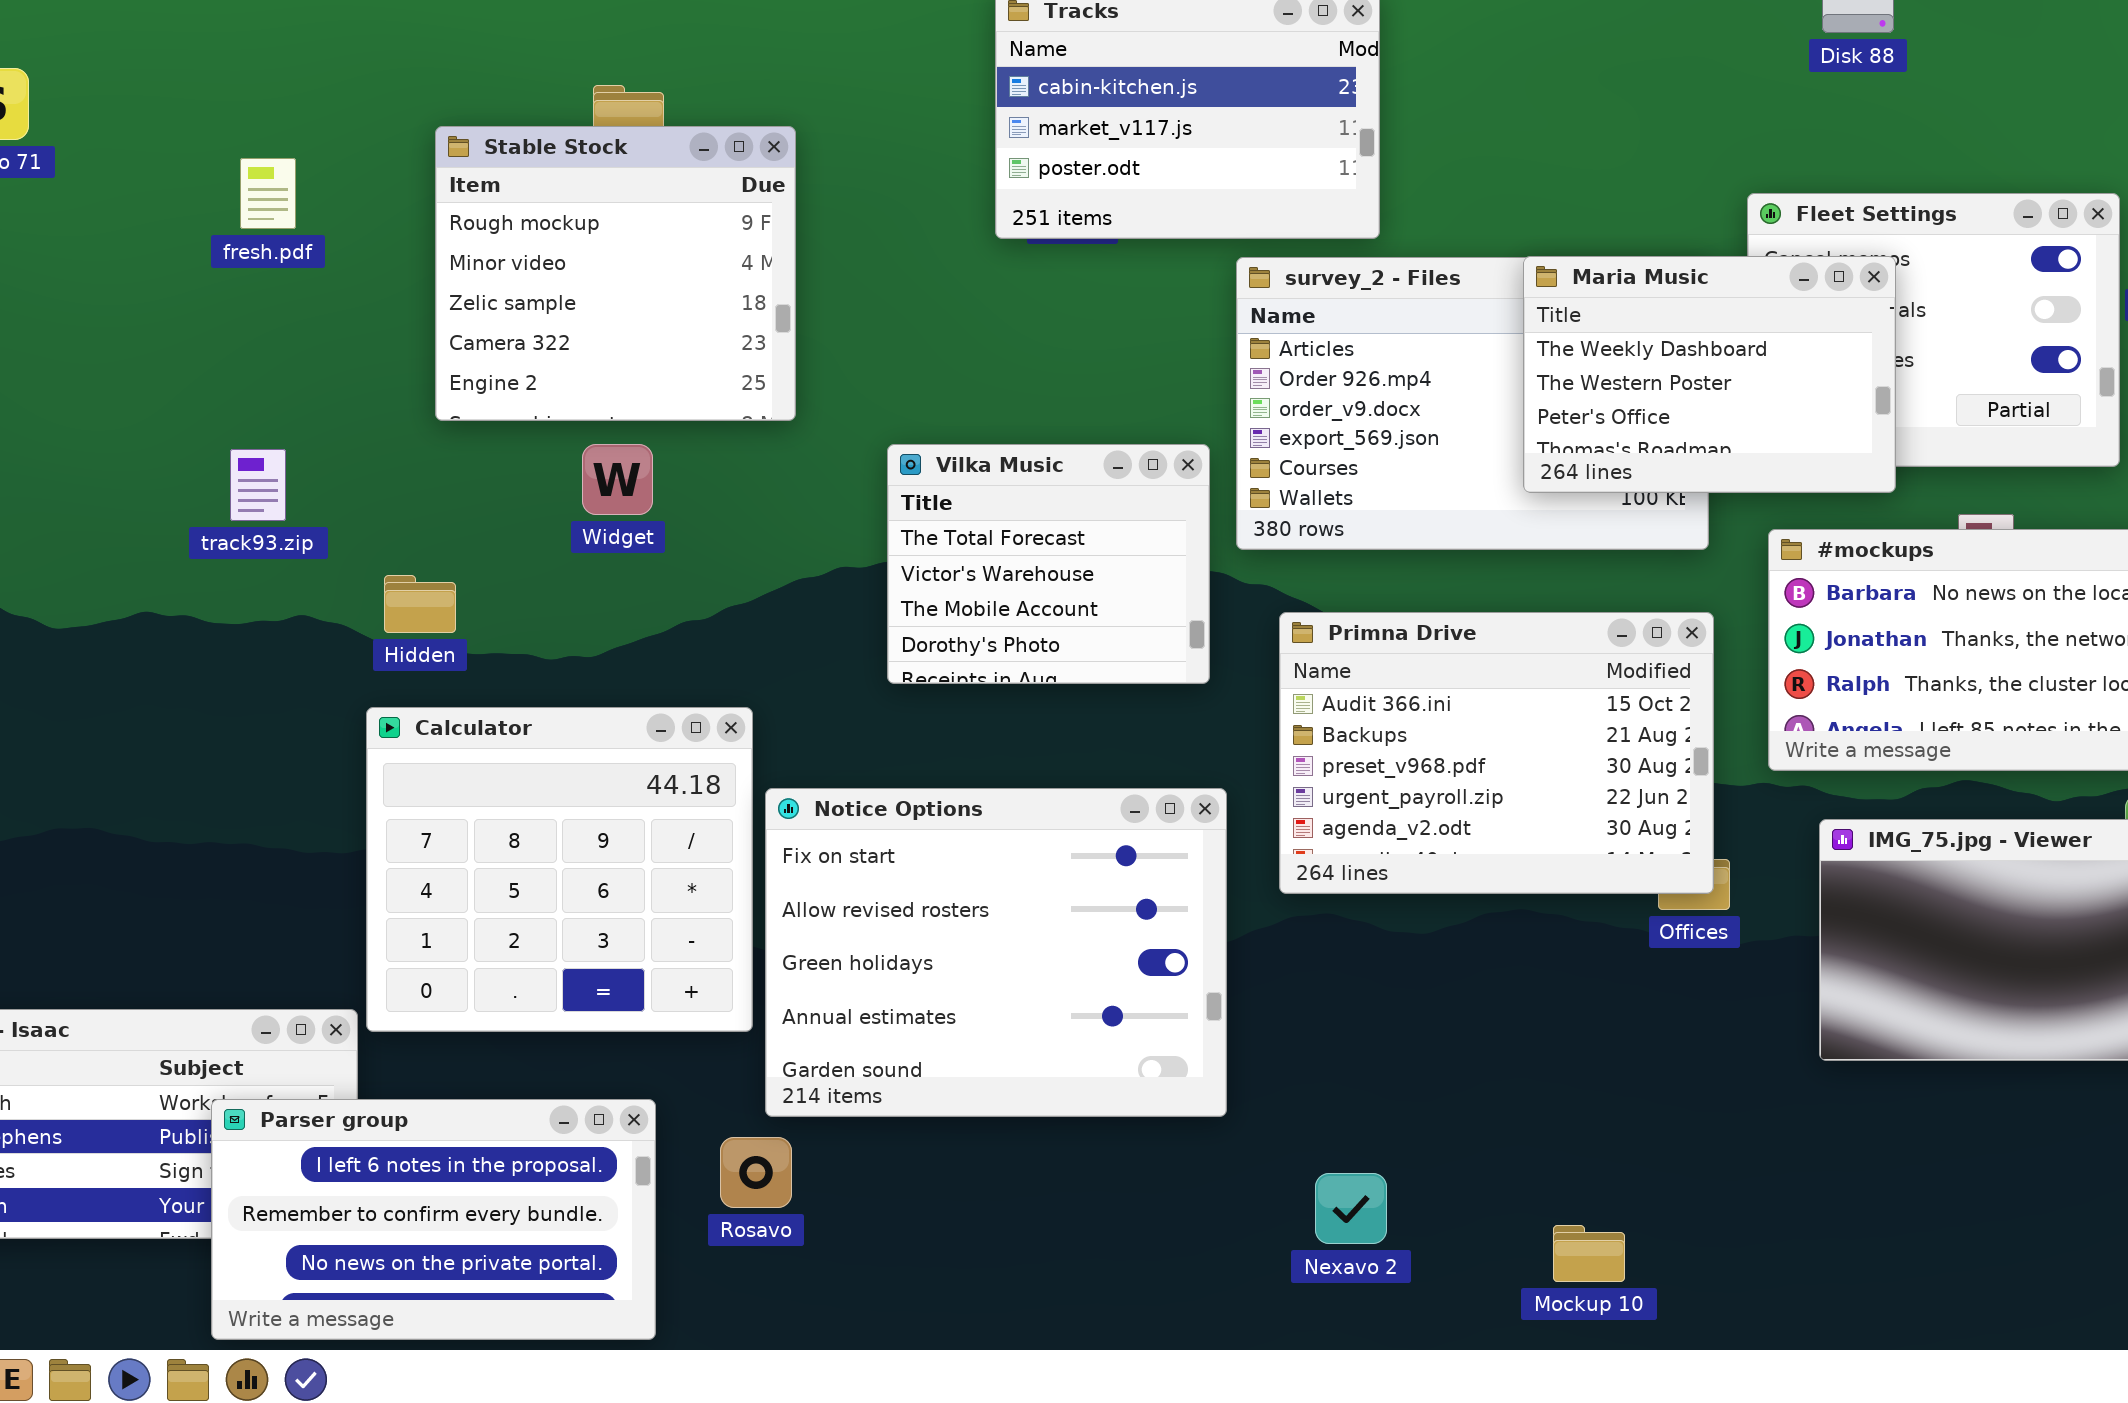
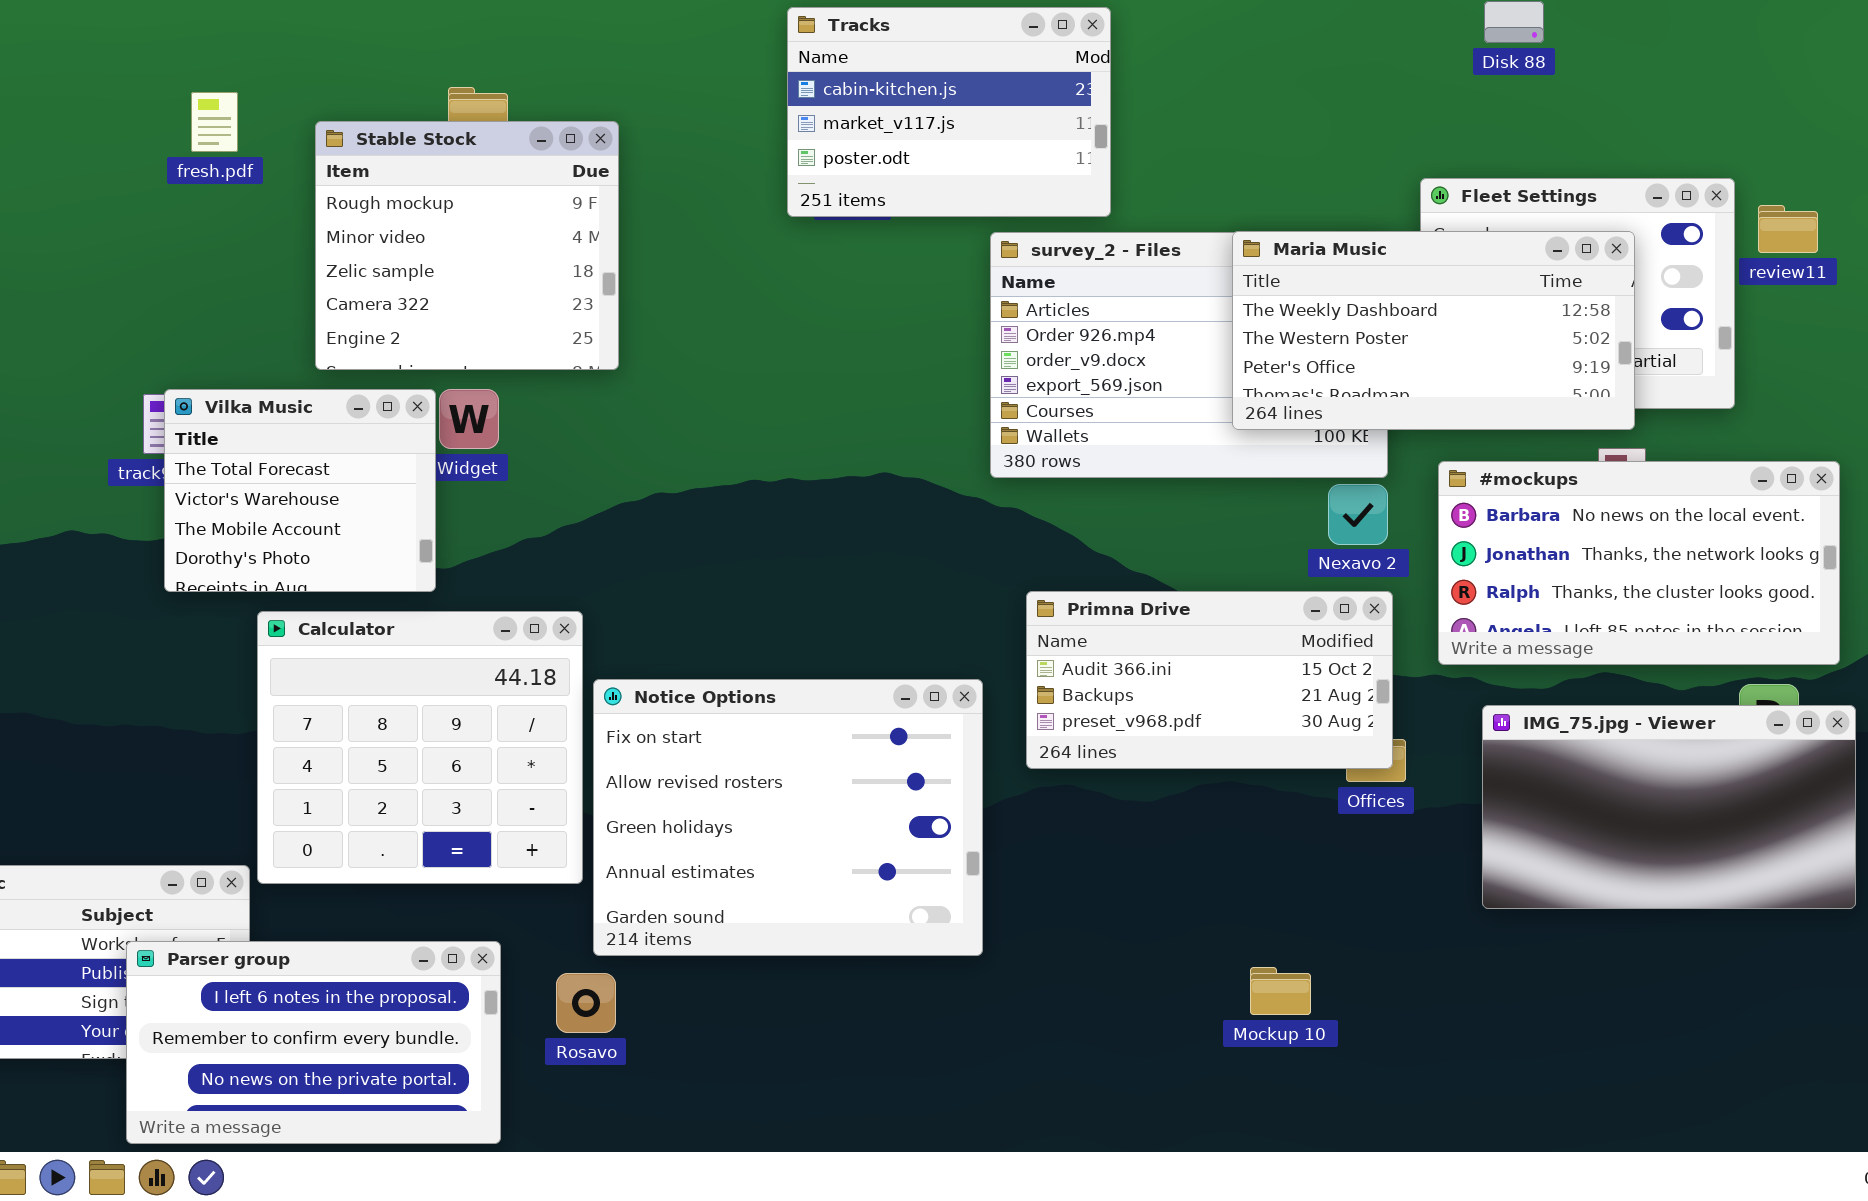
fresh.pdf: [240,158,296,229] -> [191,92,238,152], moved
Maria Music: [1523,256,1896,493] -> [1232,231,1635,430], resized
Vilka Music: [887,444,1210,684] -> [164,389,436,592], moved
Primna Drive: [1279,612,1714,894] -> [1026,591,1393,769], resized
Nexavo 2: [1315,1173,1387,1244] -> [1328,484,1388,545], moved
Mockup 10: [1553,1225,1625,1282] -> [1250,967,1311,1015], moved

